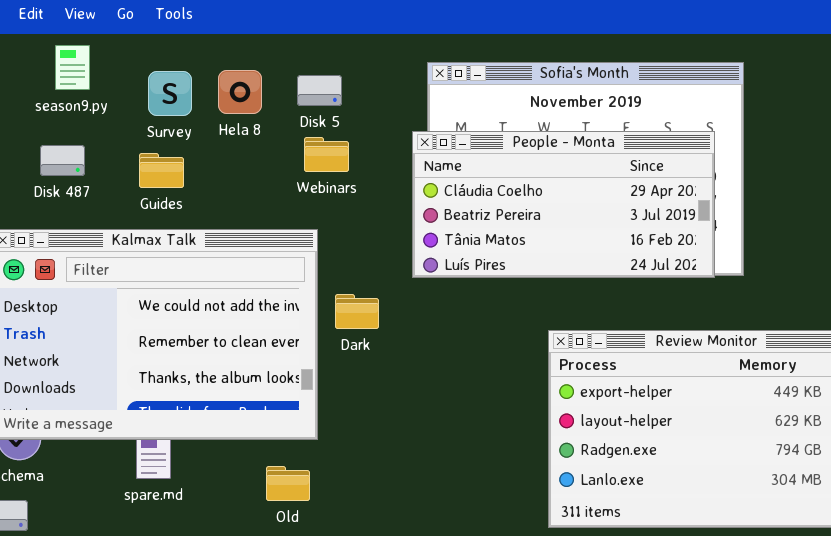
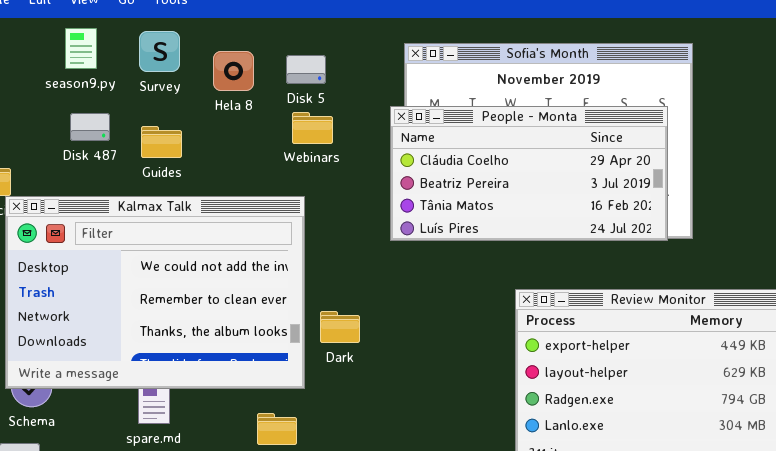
Survey: [148,71,192,116] -> [139,31,180,72], moved
Disk 487: [40,145,85,176] -> [70,113,110,141], moved
Dark: [335,294,379,329] -> [320,311,360,343], moved

